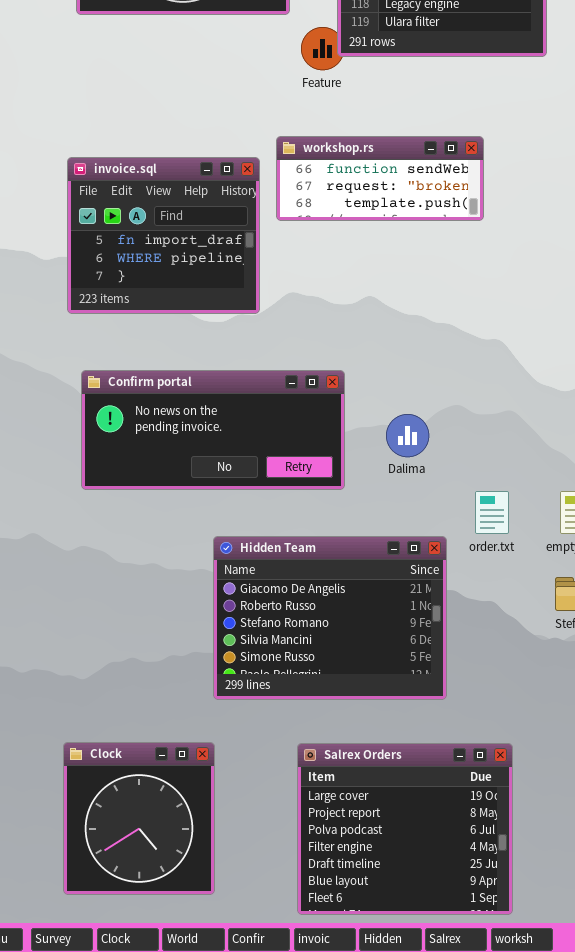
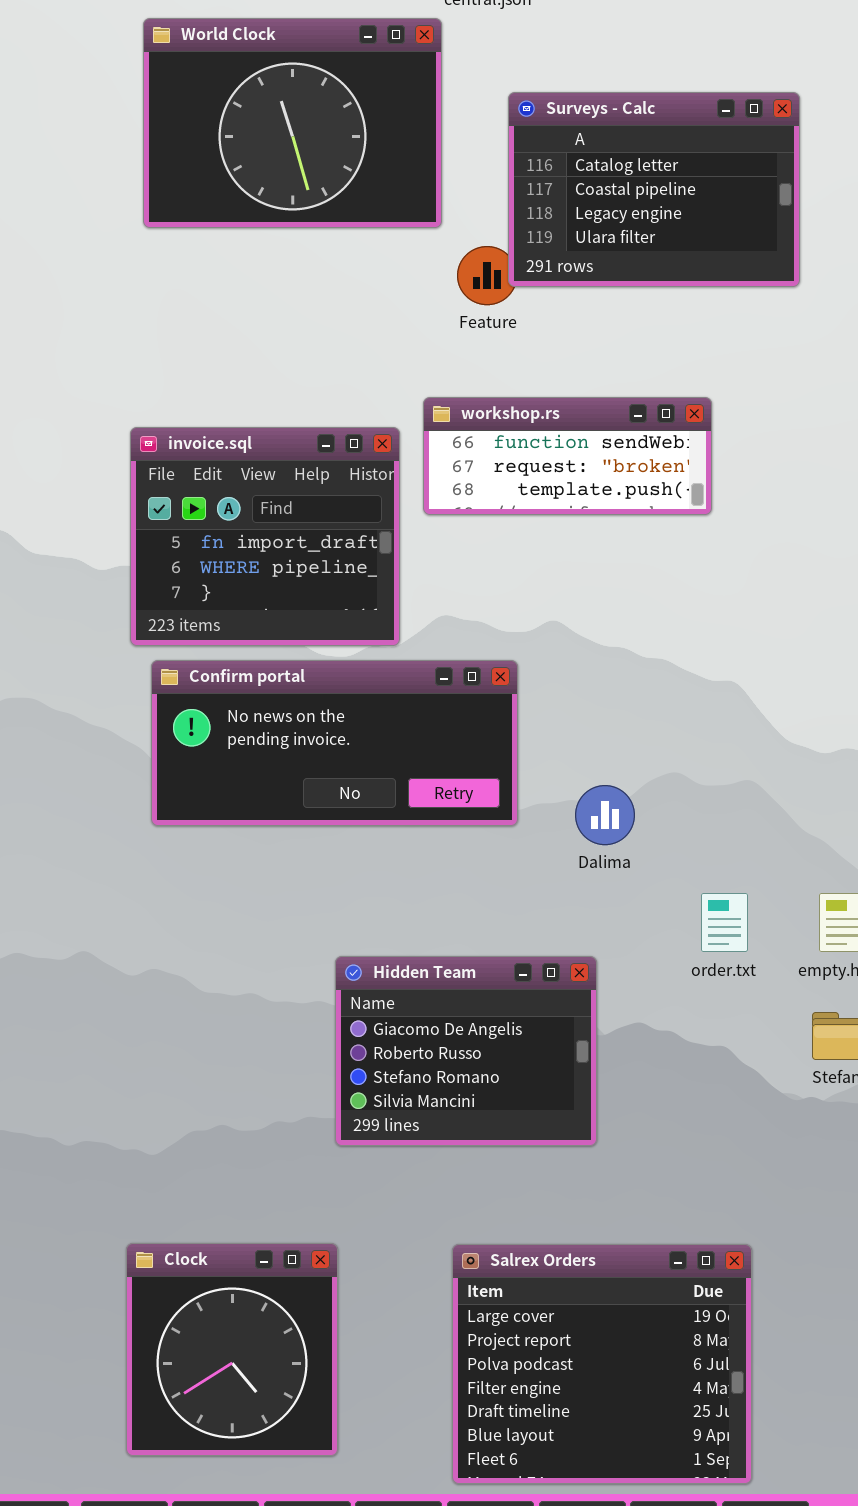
Confirm portal: [81,370,345,490] -> [151,660,518,826], moved
Hidden Team: [213,536,447,700] -> [335,956,597,1146], resized

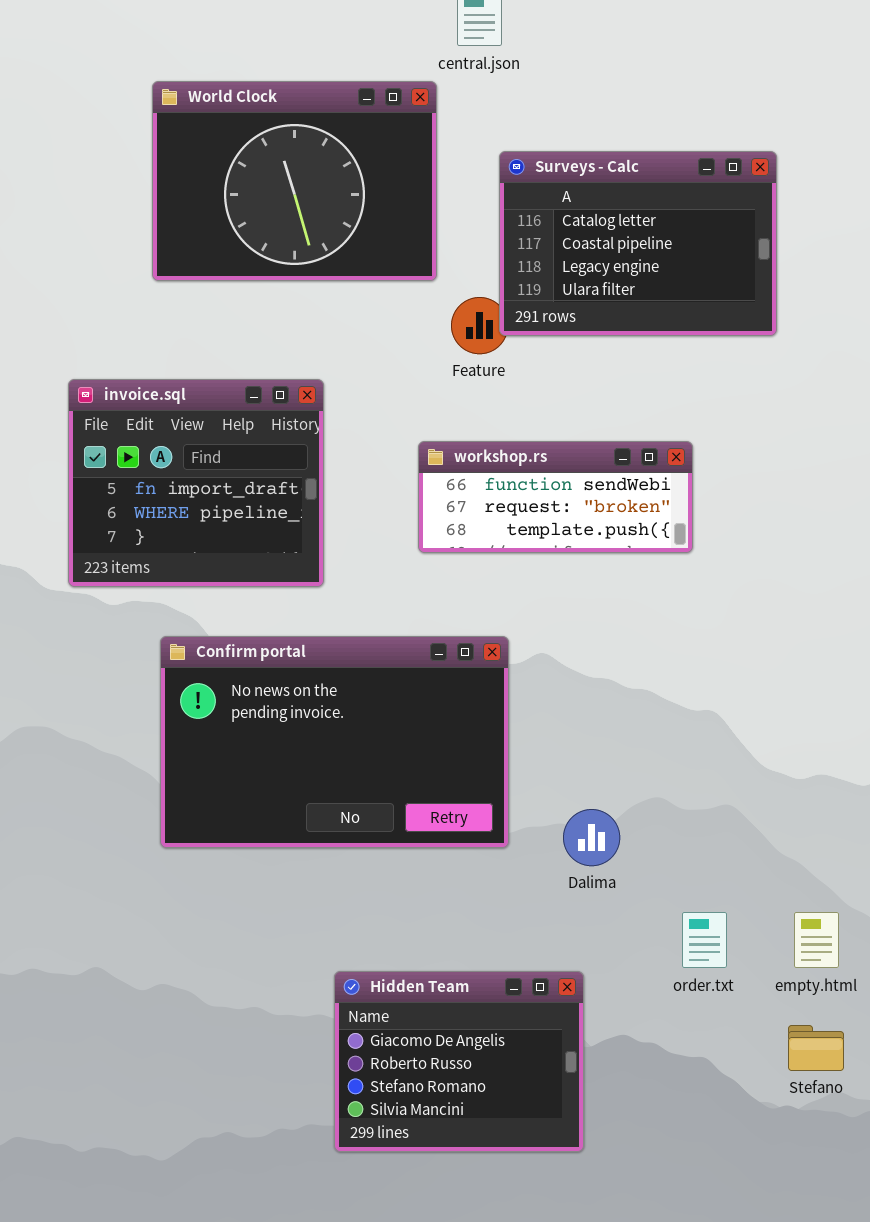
invoice.sql: [130,427,400,646] -> [68,379,324,587], moved
Confirm portal: [151,660,518,826] -> [160,636,509,848], resized

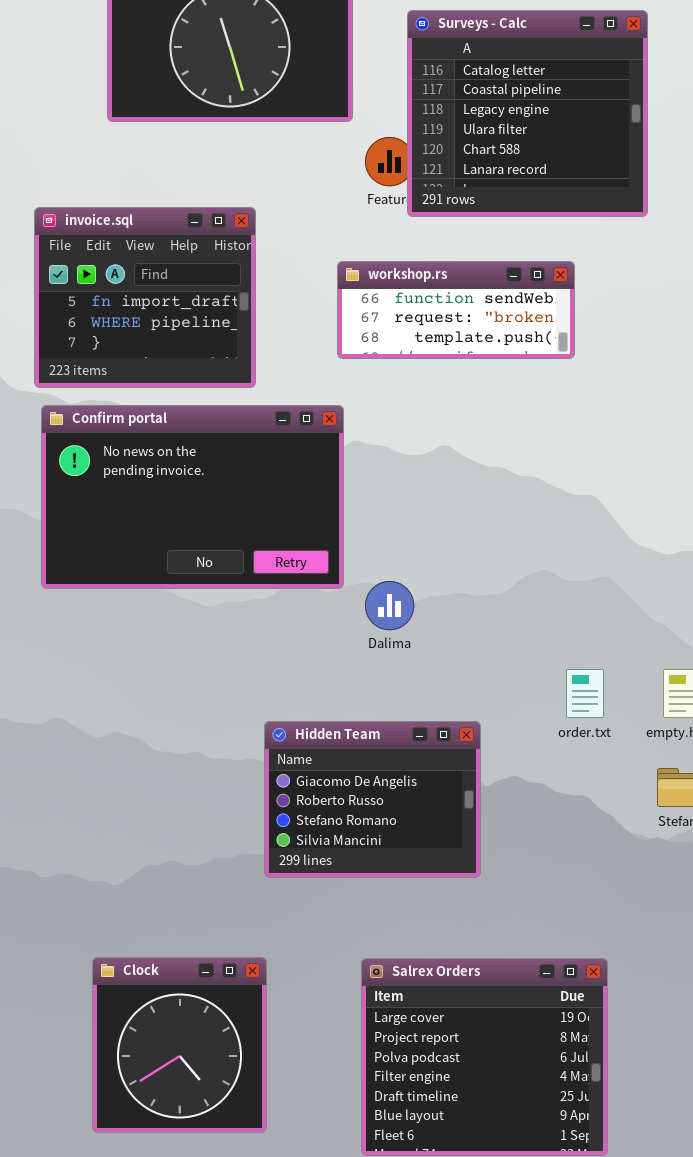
Surveys - Calc: [499,151,777,336] -> [407,10,648,217], resized
Confirm portal: [160,636,509,848] -> [41,405,344,589], moved
Dalima: [563,809,620,866] -> [365,581,414,630], moved

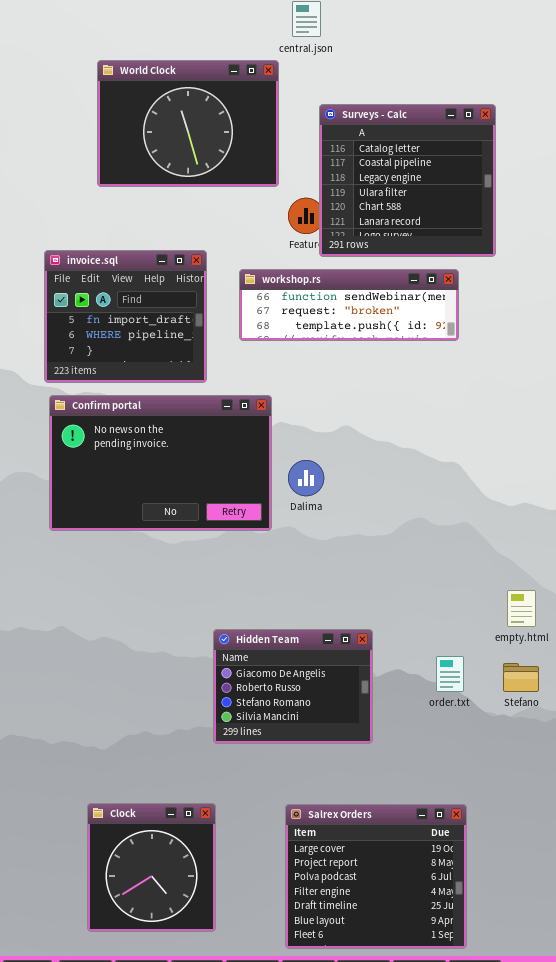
workshop.rs: [337,261,575,359] -> [239,269,459,341], moved, resized
Dalima: [365,581,414,630] -> [288,460,324,496], moved
order.txt: [566,669,604,718] -> [436,656,464,692], moved

